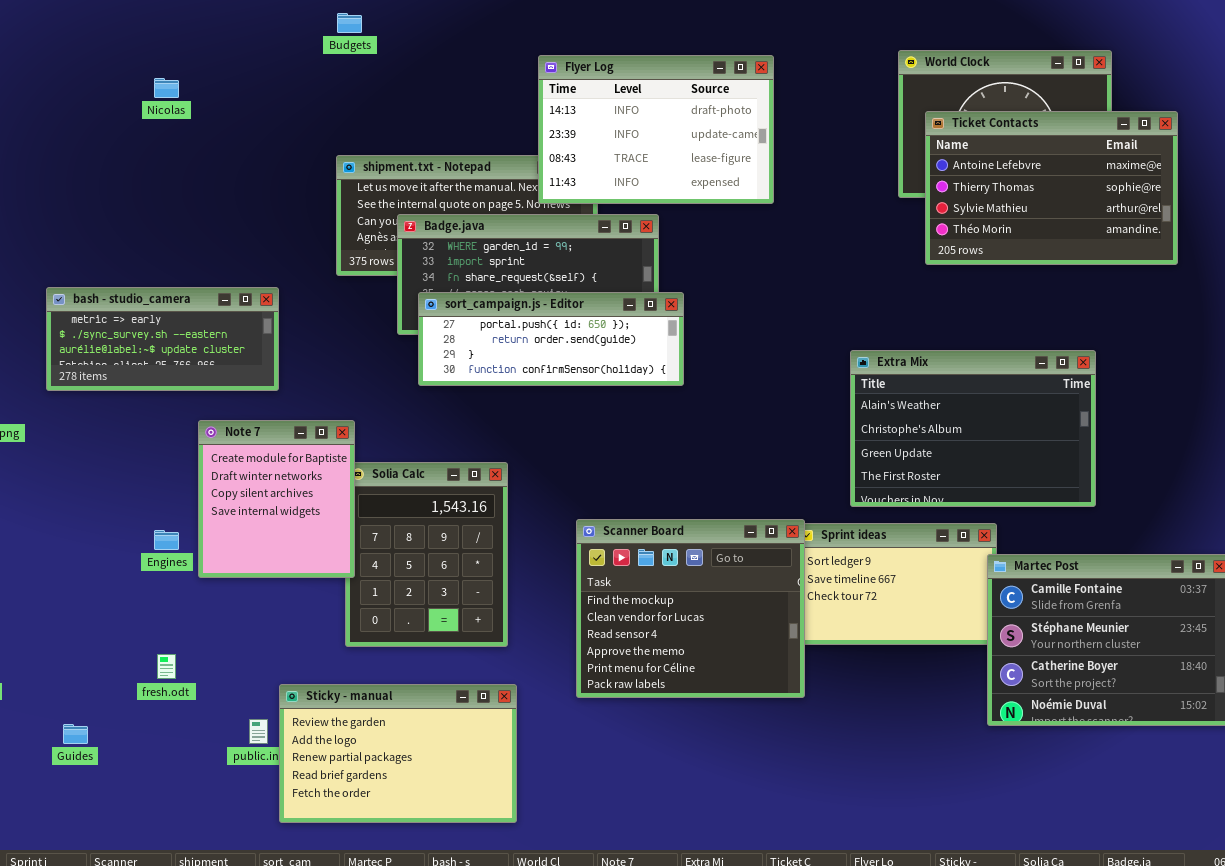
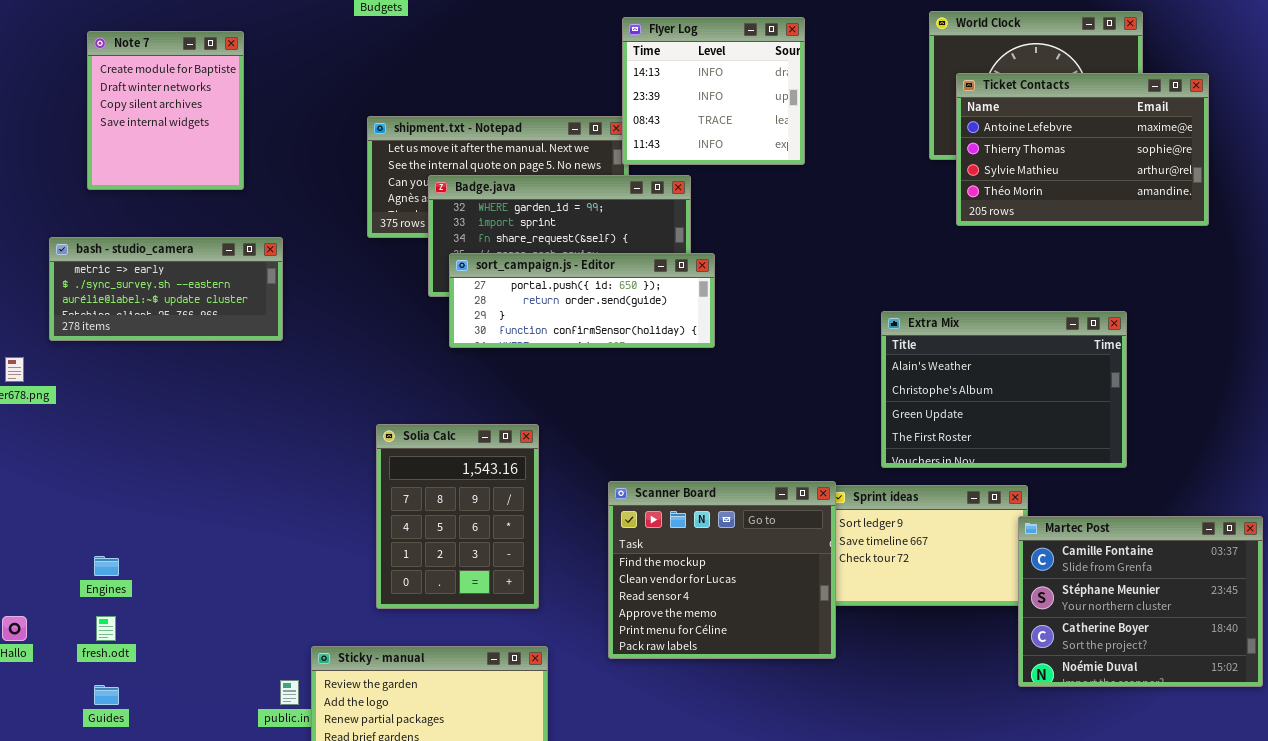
Flyer Log: [538,55,774,204] -> [622,17,805,165], resized
bash - studio_camera: [46,287,279,391] -> [49,237,283,341], moved
Note 7: [198,420,355,578] -> [87,31,244,190], moved
Engines: [154,530,179,550] -> [94,556,119,576], moved
fresh.odt: [157,654,176,679] -> [96,616,116,641], moved

